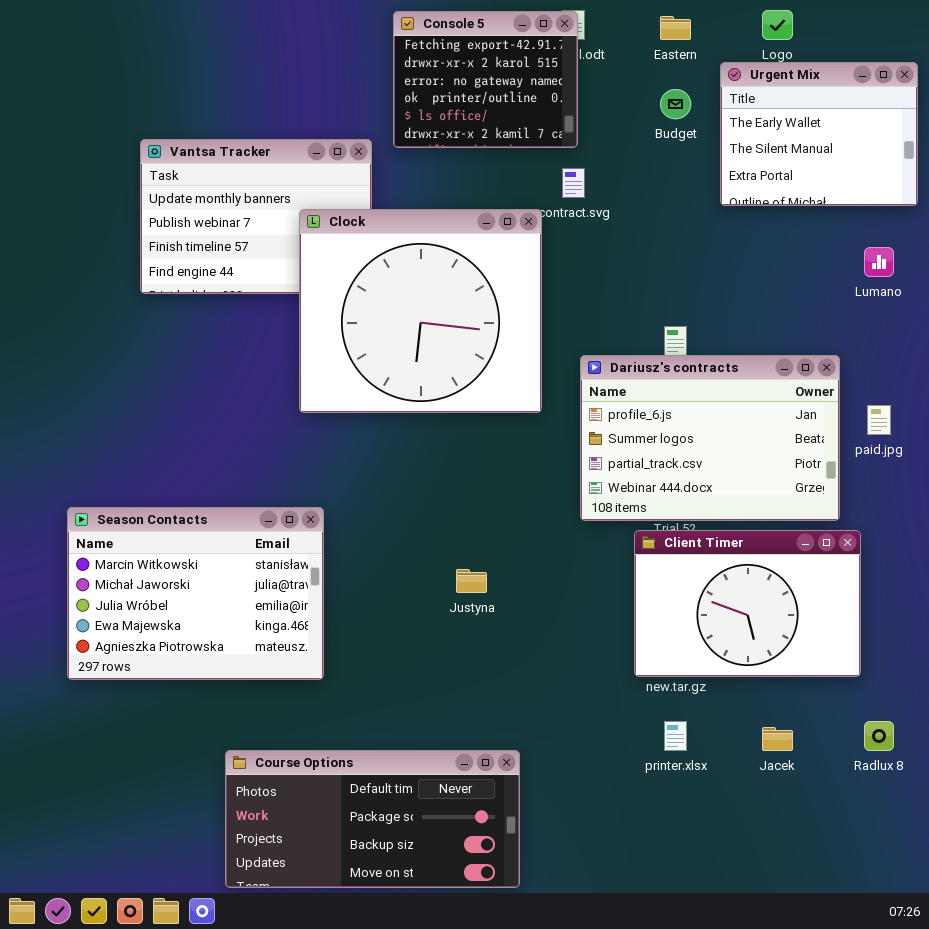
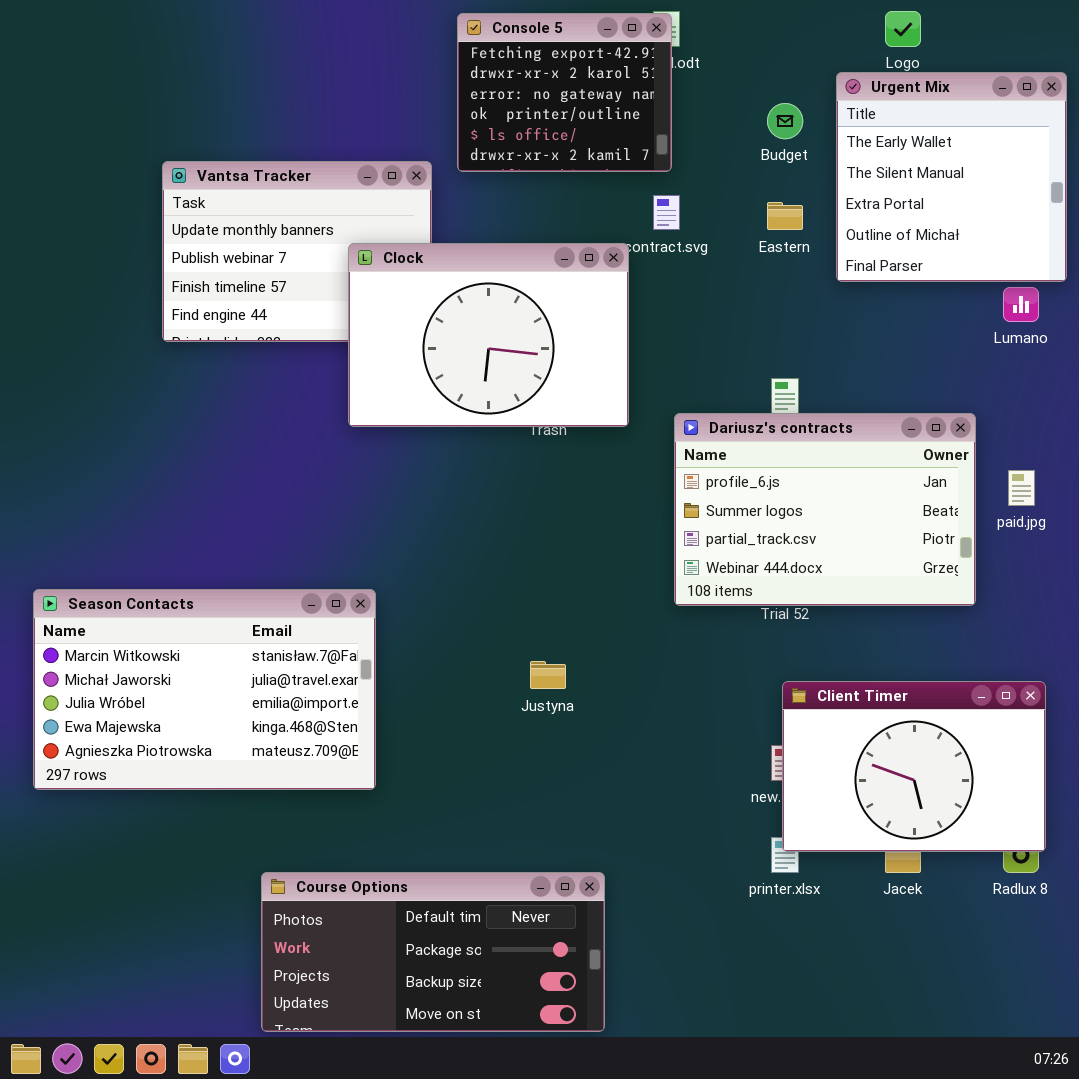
Eastern: [660,16,691,40] -> [767,202,803,230], moved
Urgent Mix: [720,62,918,206] -> [836,72,1067,282], resized
Clock: [299,209,542,413] -> [348,243,629,427], resized
Season Contacts: [67,507,324,680] -> [33,589,376,790], resized
Client Timer: [634,530,861,677] -> [782,681,1046,852], moved

